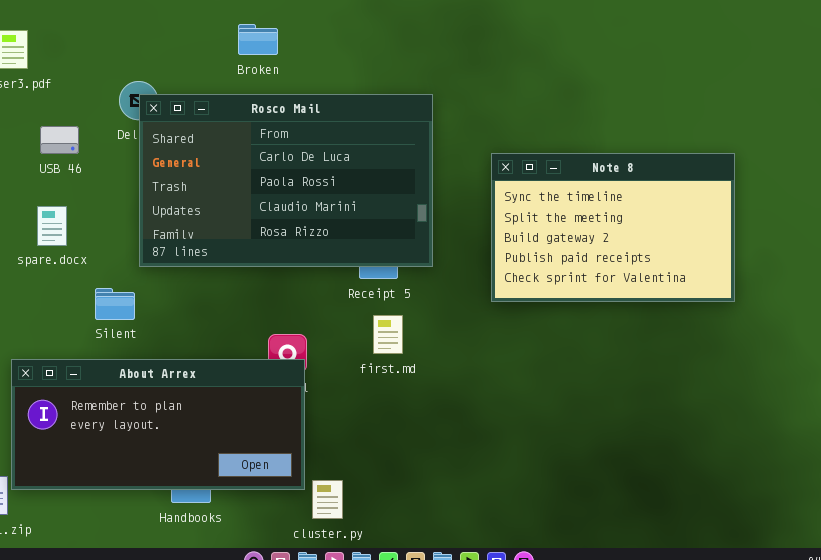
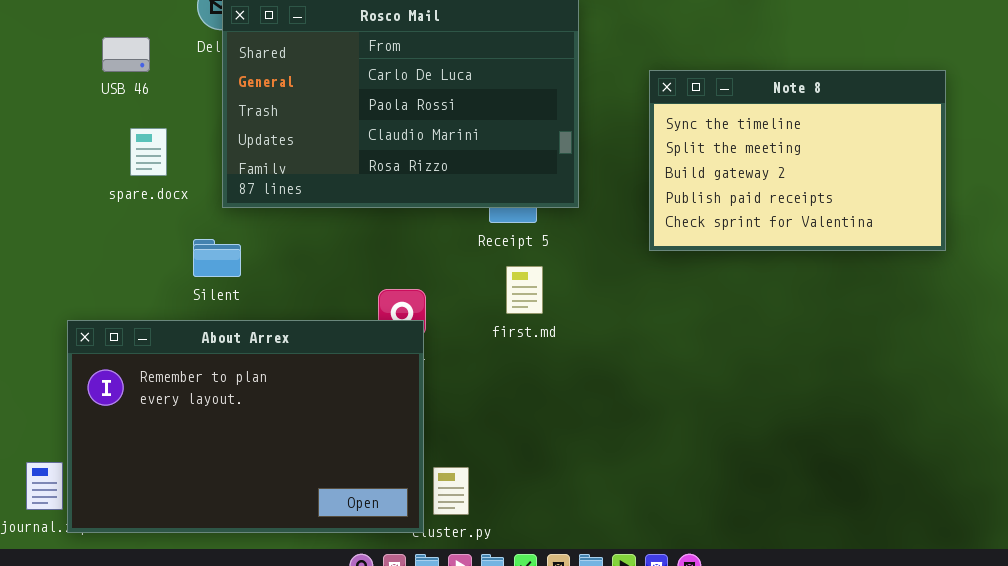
spare.docx: [37,206,67,246] -> [130,128,167,176], moved
Silent: [95,288,135,320] -> [193,239,241,277], moved
About Arrex: [11,359,305,490] -> [67,320,424,533], resized

